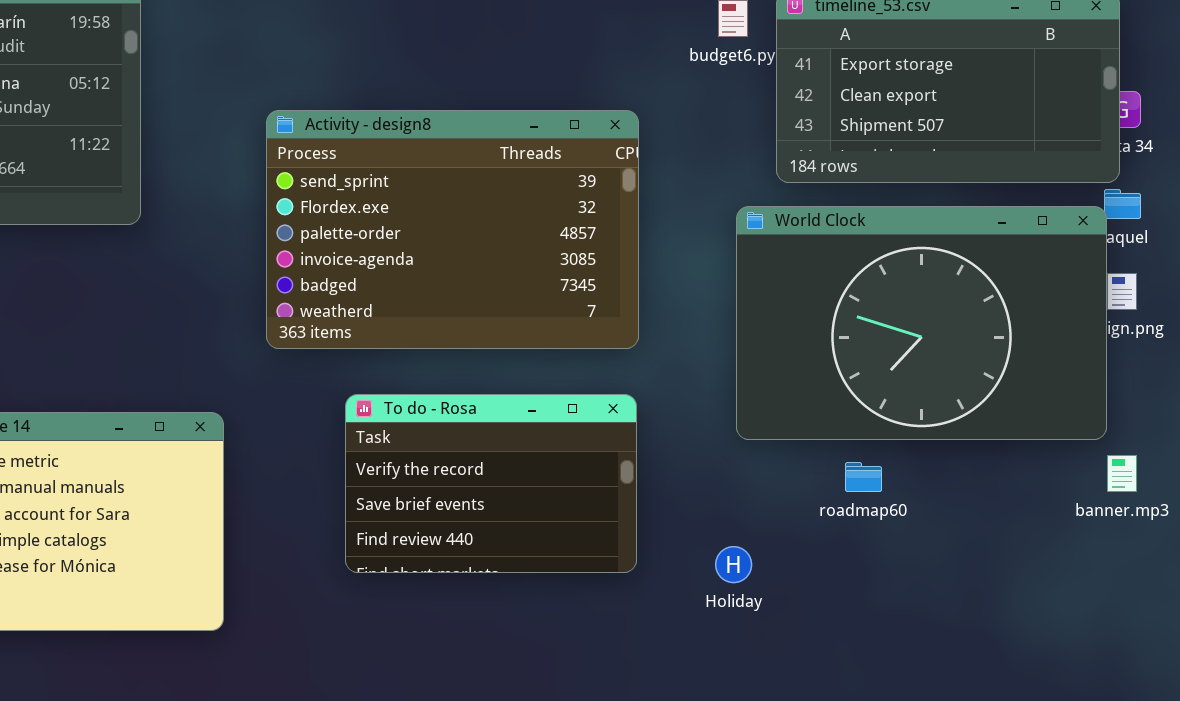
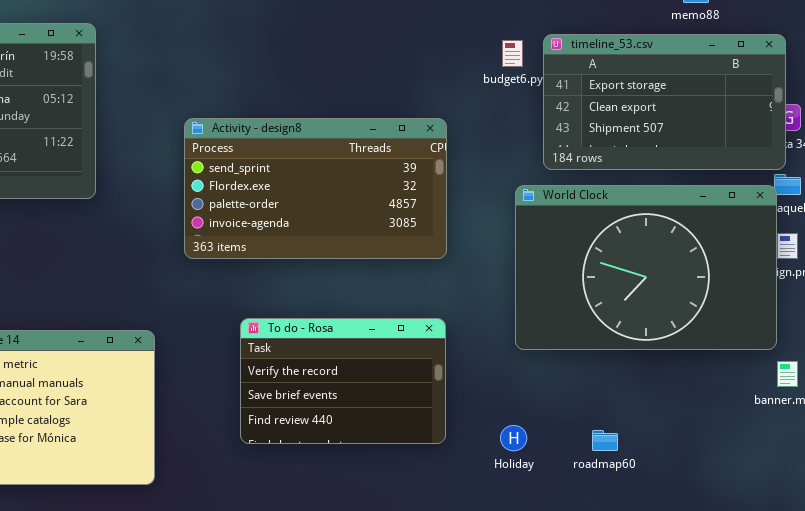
Activity - design8: [266,110,639,349] -> [184,118,447,259], resized
roadmap60: [845,462,882,492] -> [592,430,618,451], moved

